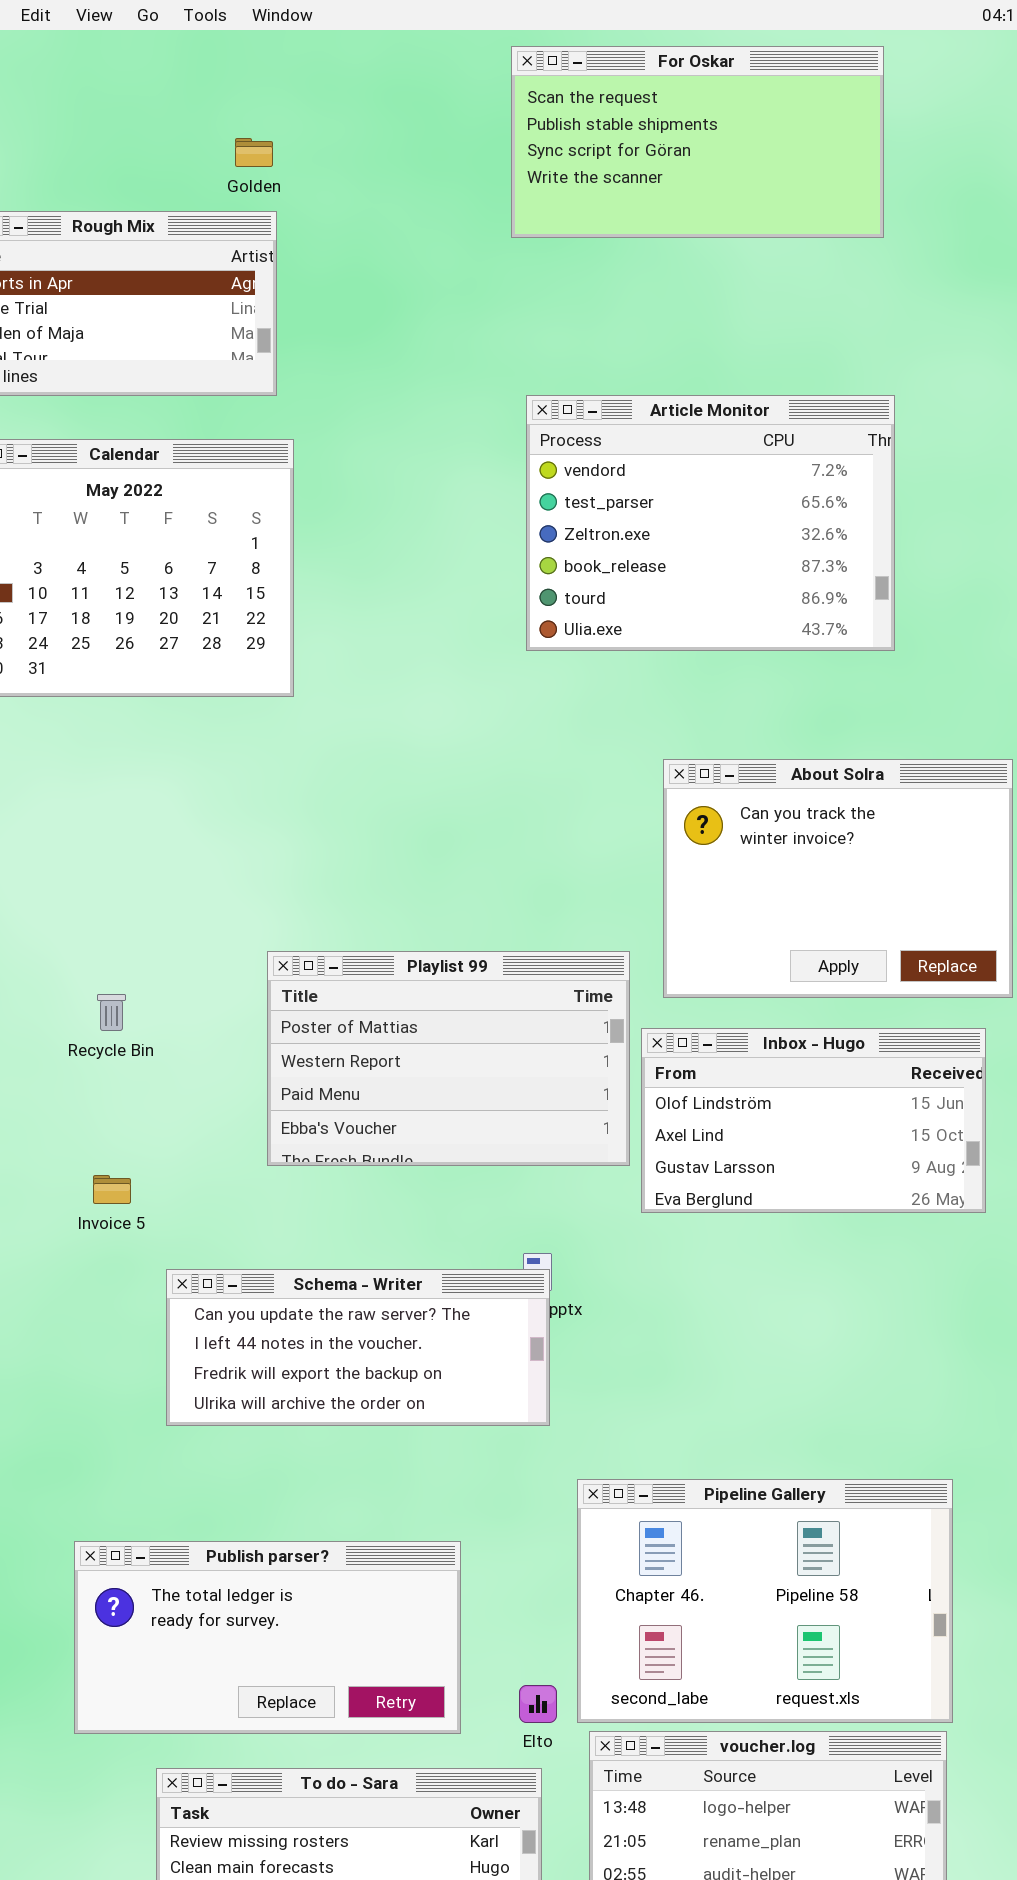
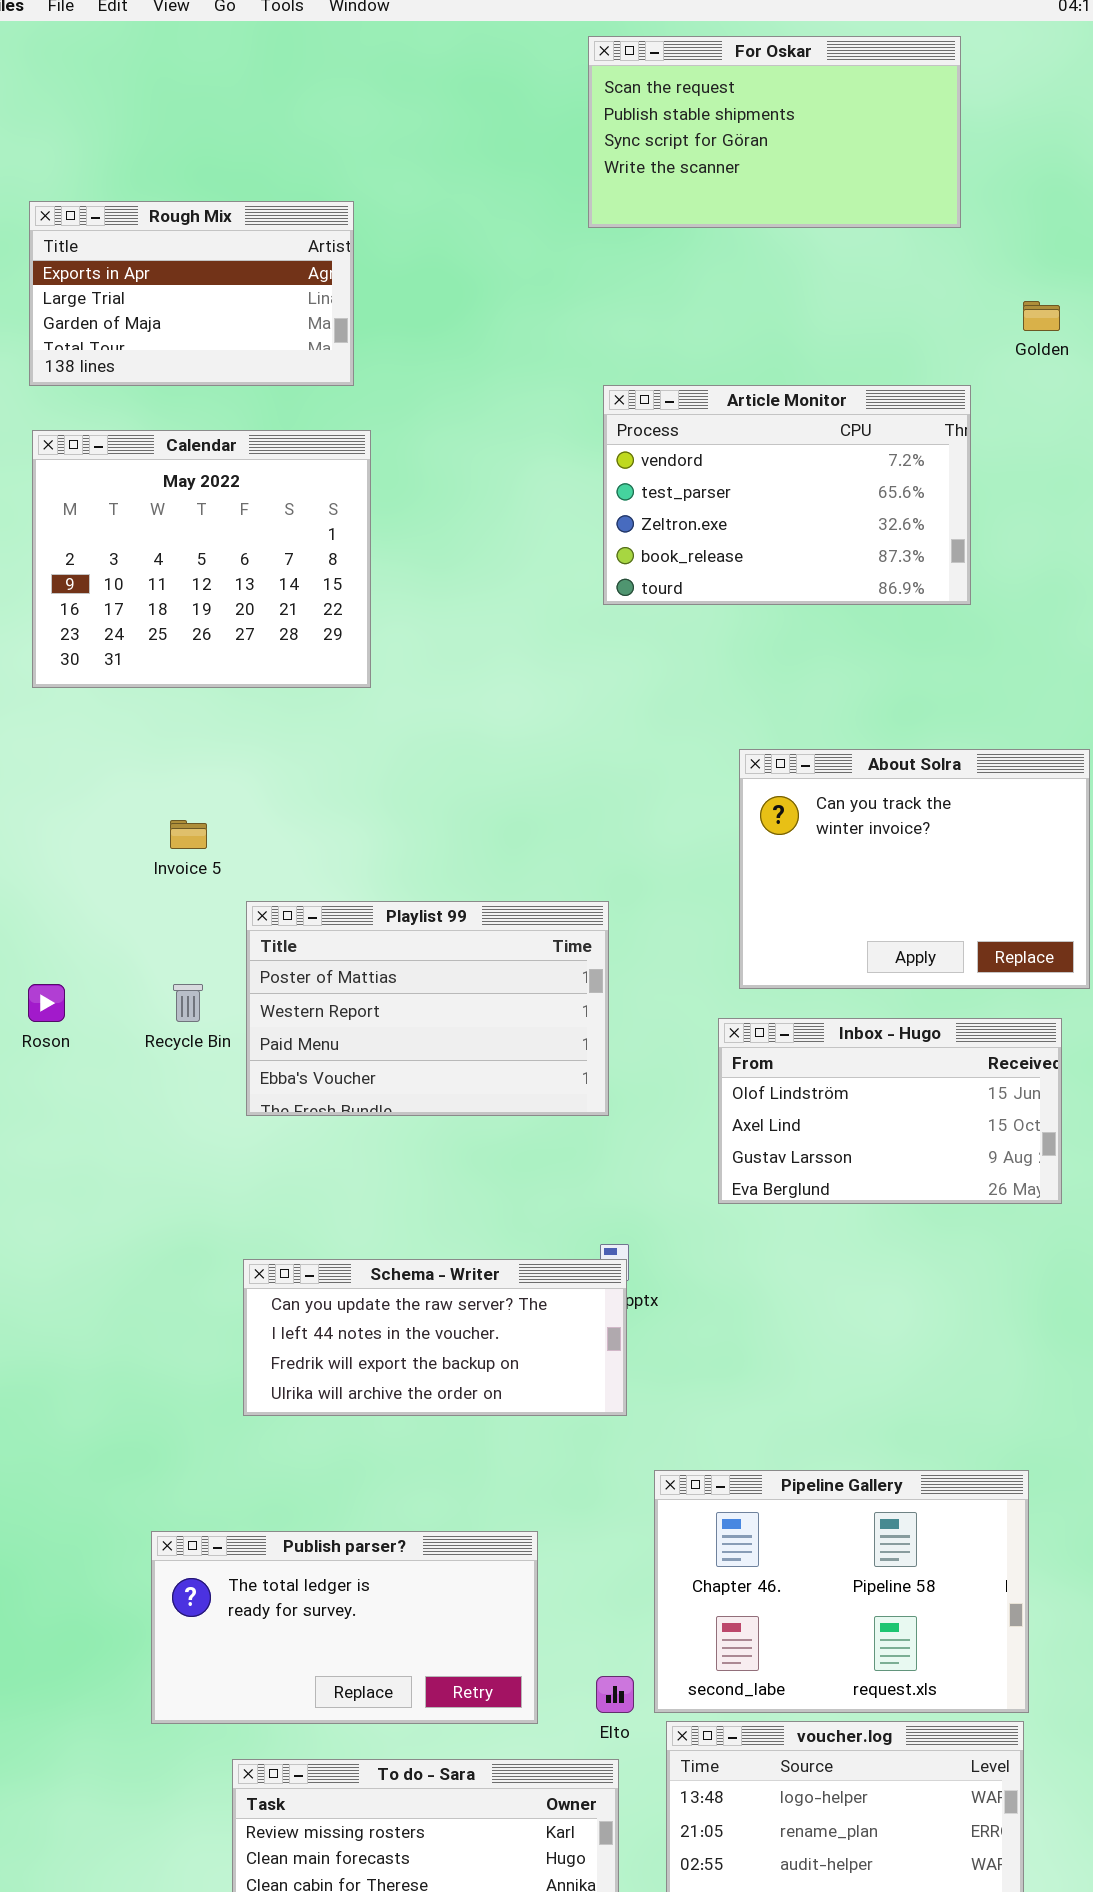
Golden: [235,138,273,167] -> [1023,301,1060,331], moved
Article Monitor: [526,395,895,651] -> [603,385,971,605], resized
Playlist 99: [267,951,630,1166] -> [246,901,609,1116], moved
Invoice 5: [93,1175,131,1204] -> [170,820,207,849], moved

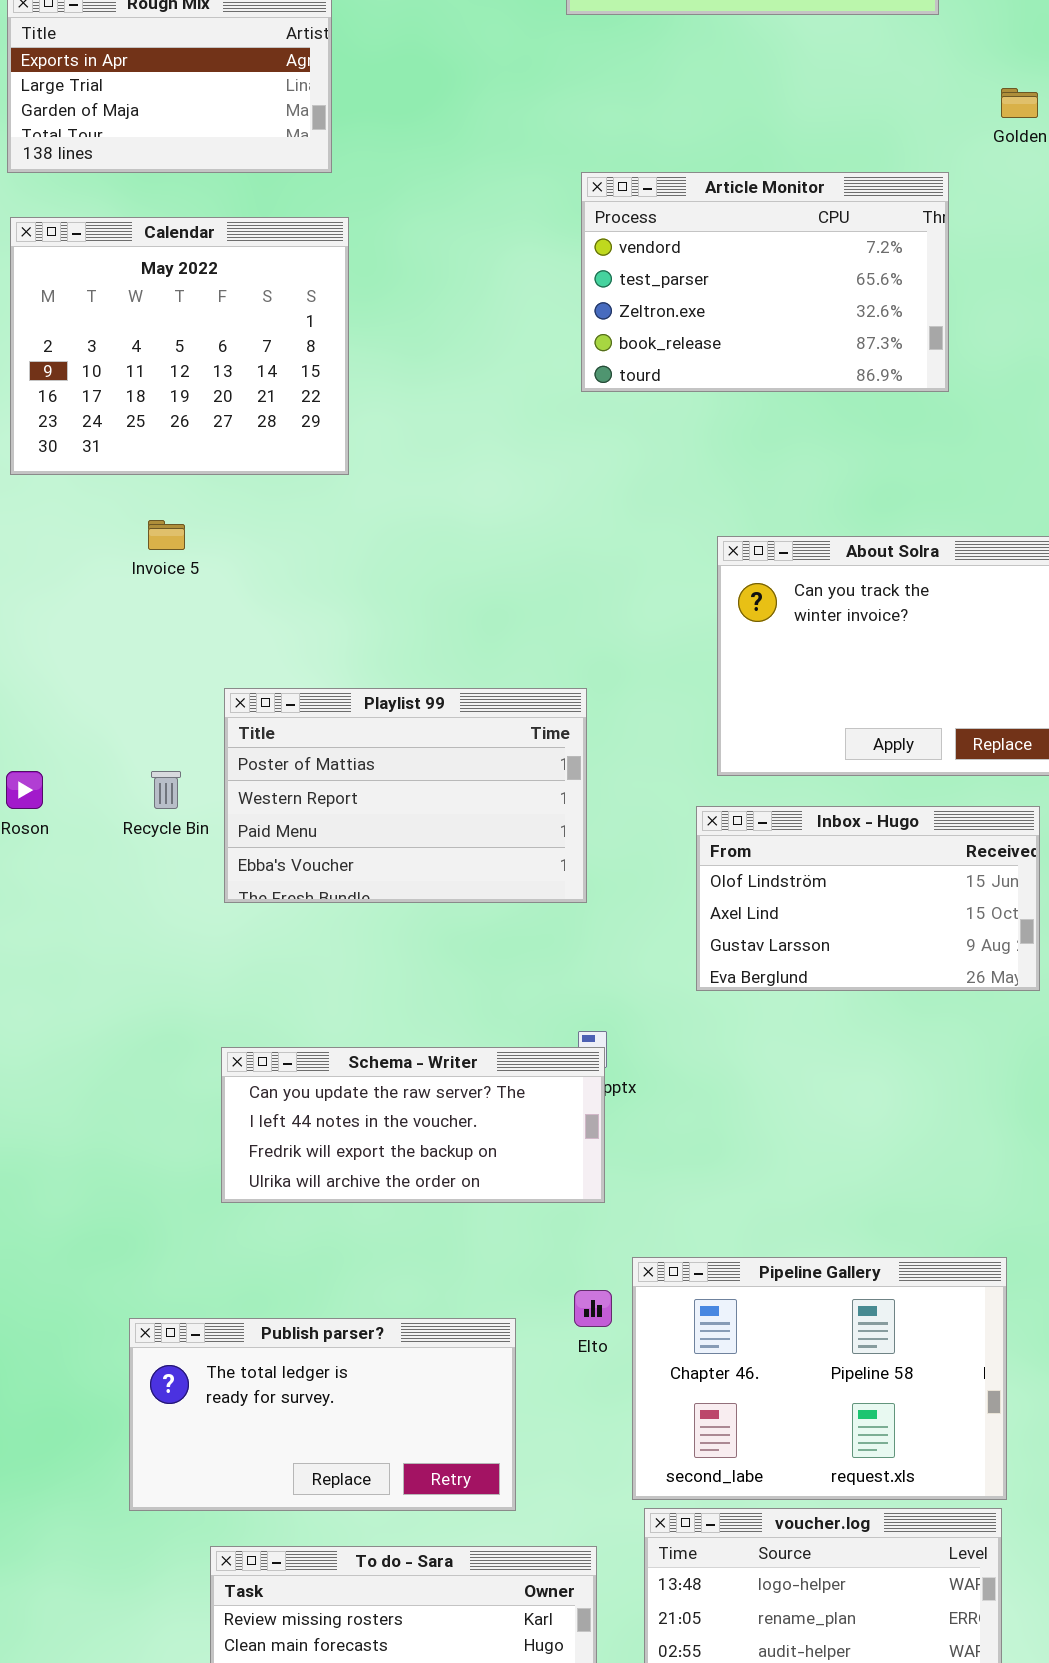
Invoice 5: [170,820,207,849] -> [148,520,185,550], moved
Elto: [596,1676,634,1713] -> [574,1290,612,1327], moved

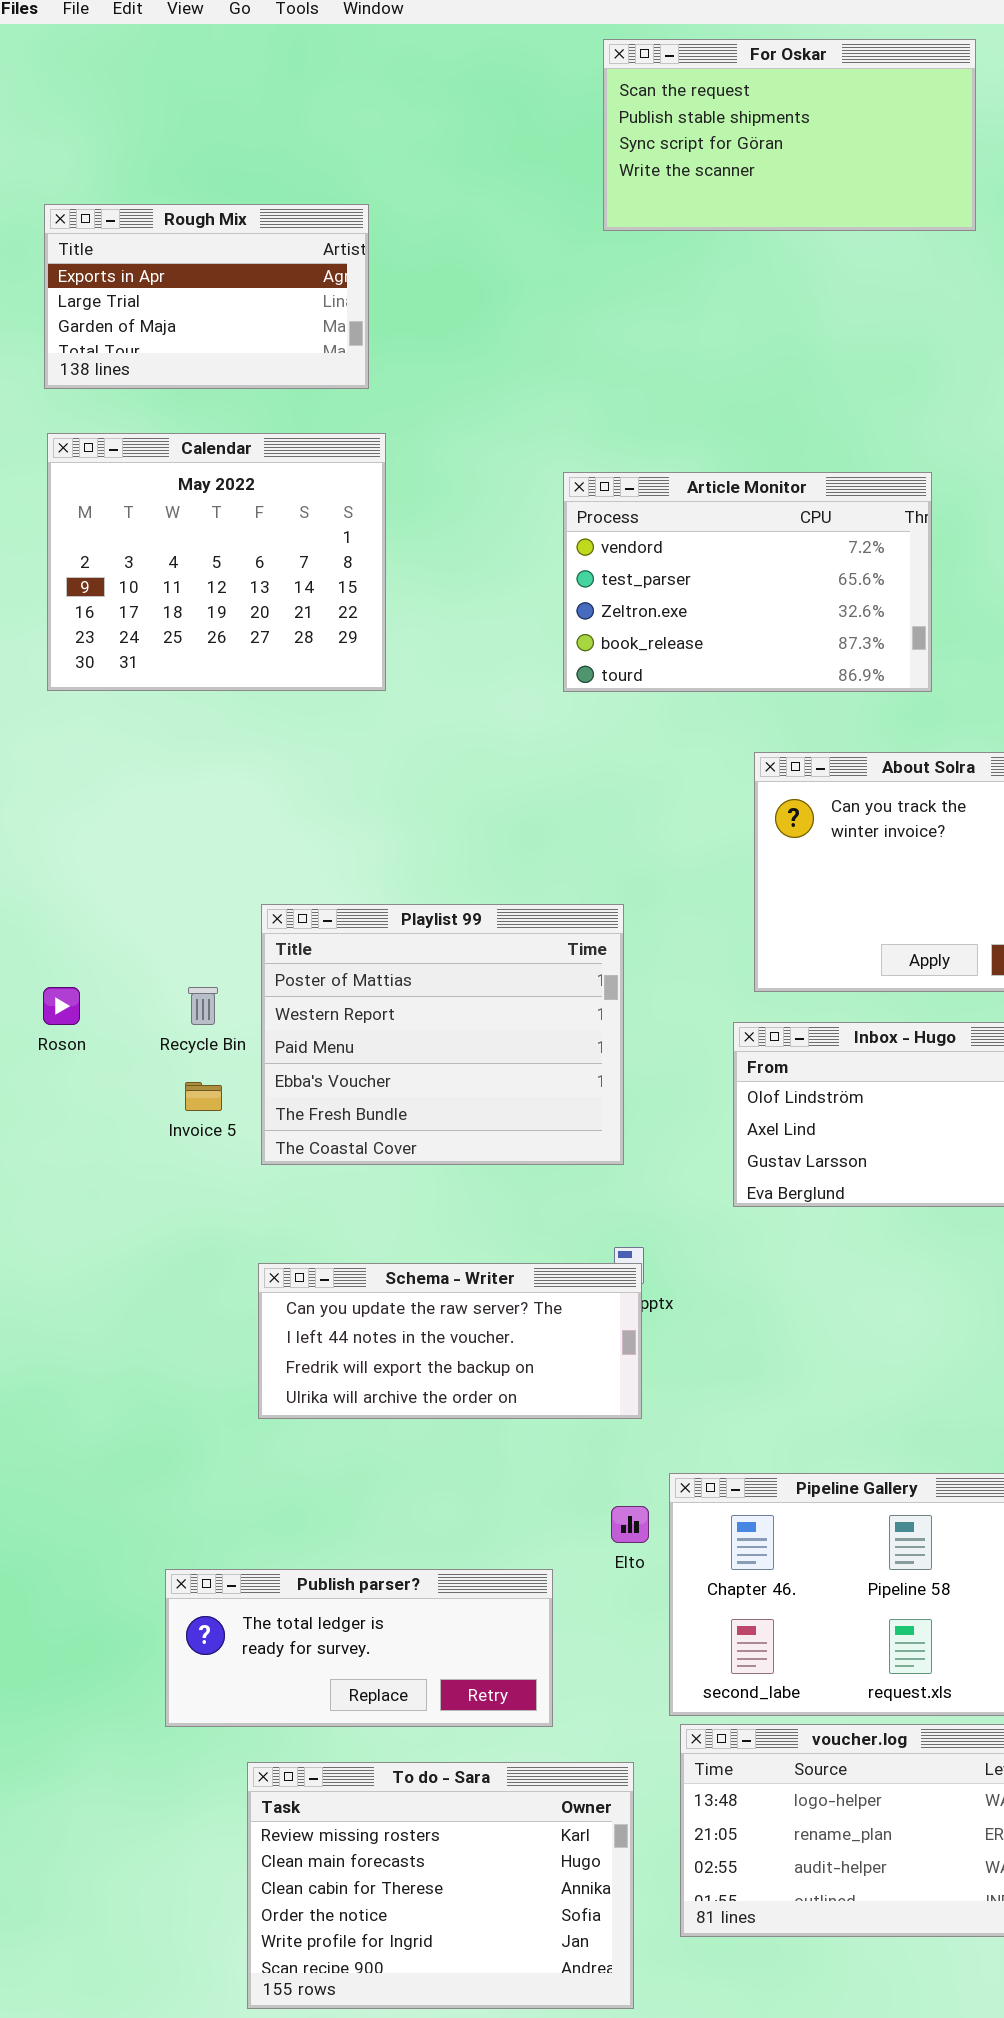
Article Monitor: [581,172,949,392] -> [563,472,932,692], moved
Invoice 5: [148,520,185,550] -> [185,1082,222,1111], moved
Playlist 99: [224,688,587,903] -> [261,904,624,1165], resized
Publish parser?: [129,1318,516,1511] -> [165,1569,553,1727], resized

